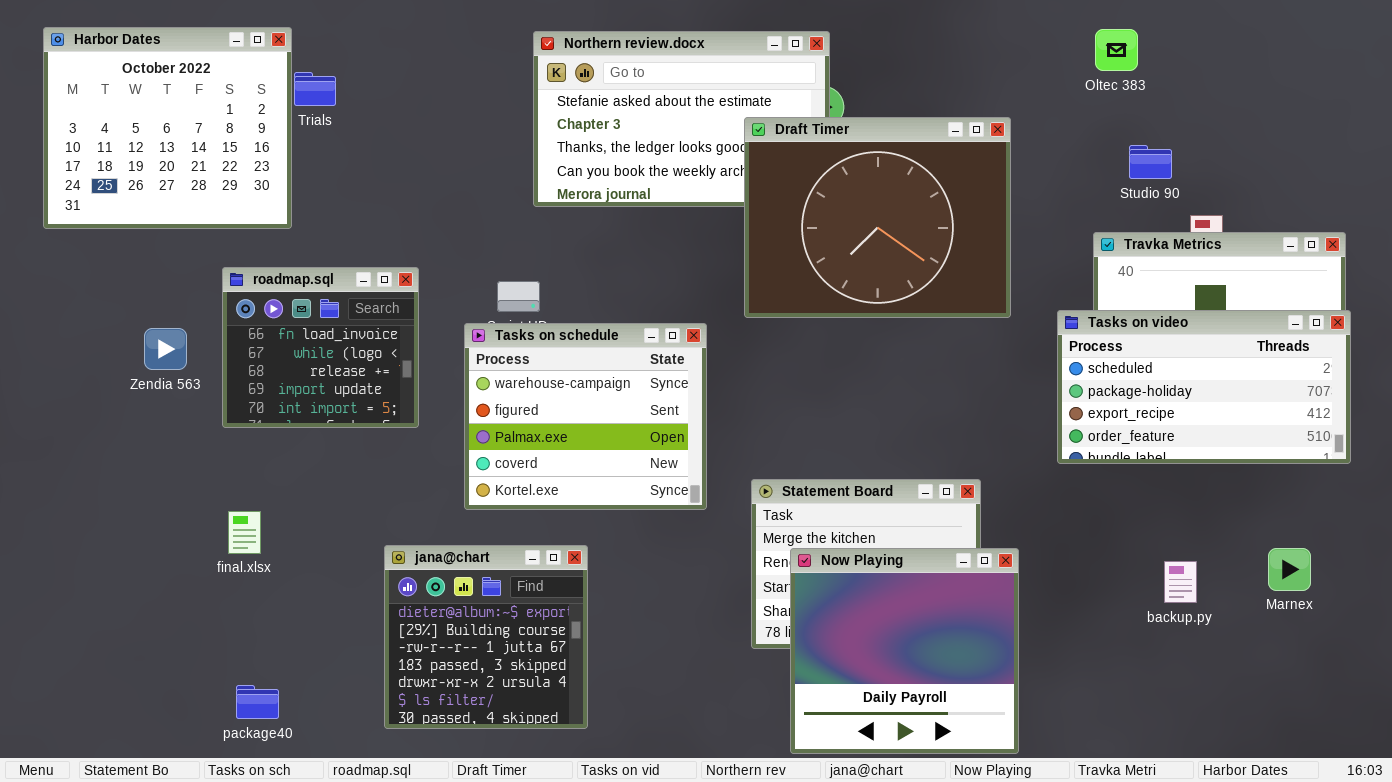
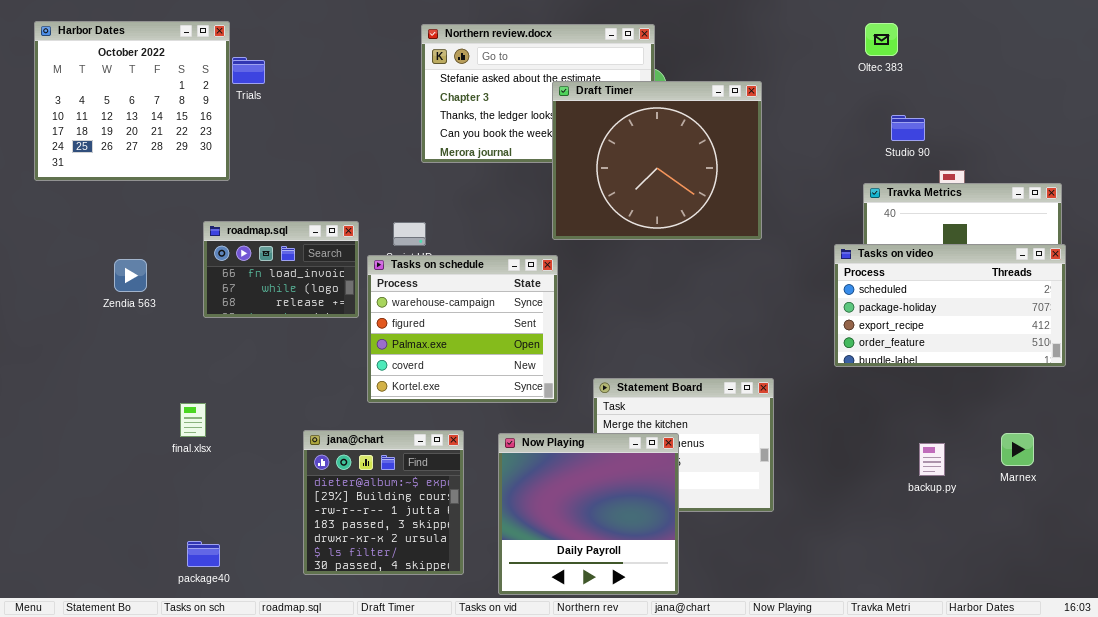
Draft Timer: [744,117,1011,318] -> [552,81,762,240], moved
roadmap.sql: [222,267,419,428] -> [203,221,359,318], moved, resized
Now Playing: [790,548,1019,754] -> [498,433,679,595], moved

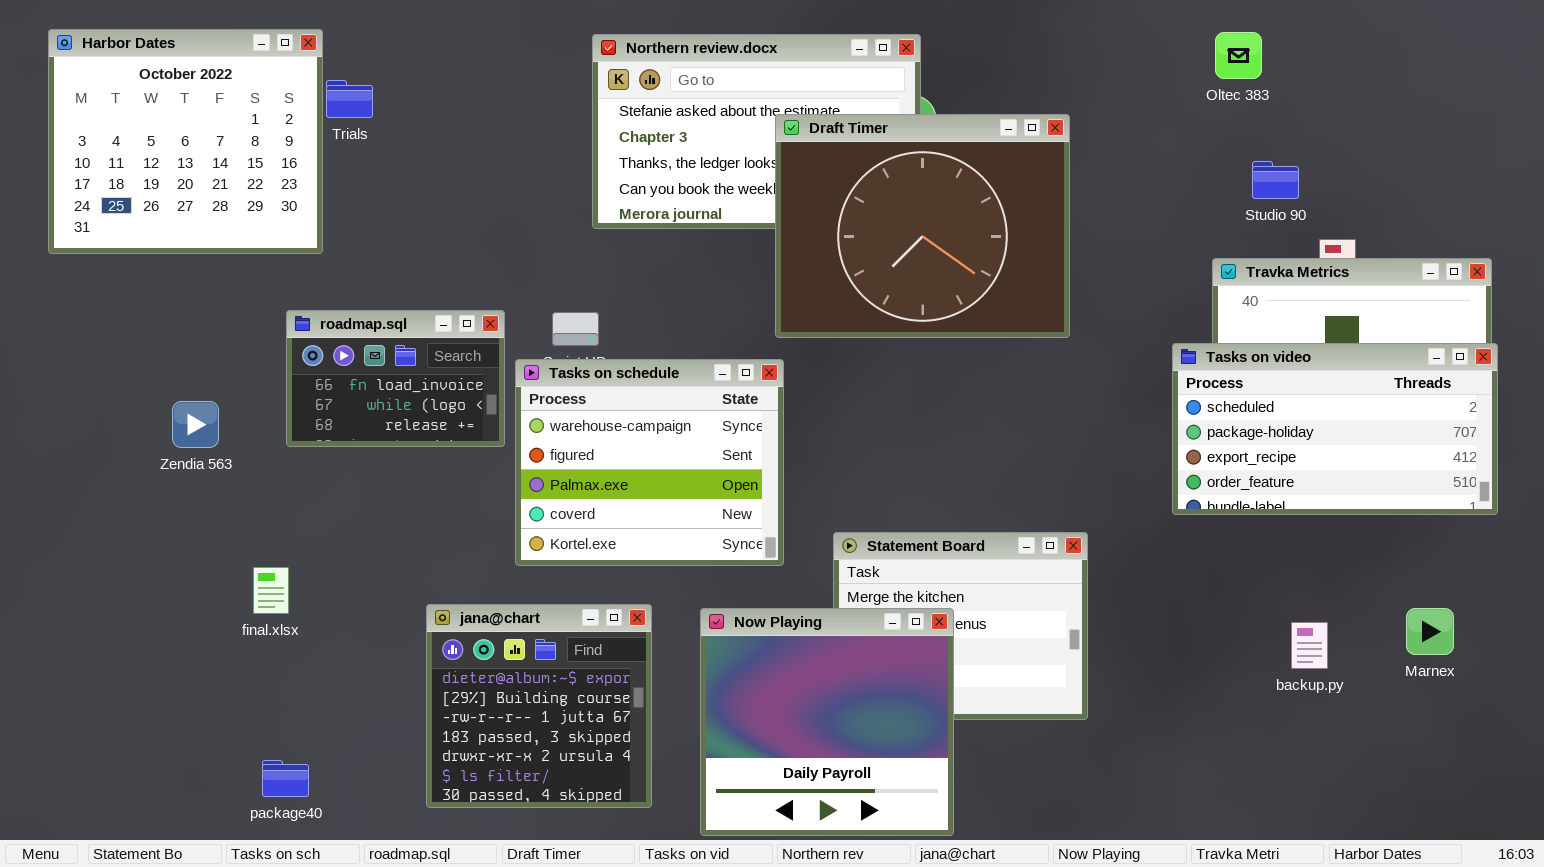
Zendia 563: [114,259,147,292] -> [172,401,219,448], moved

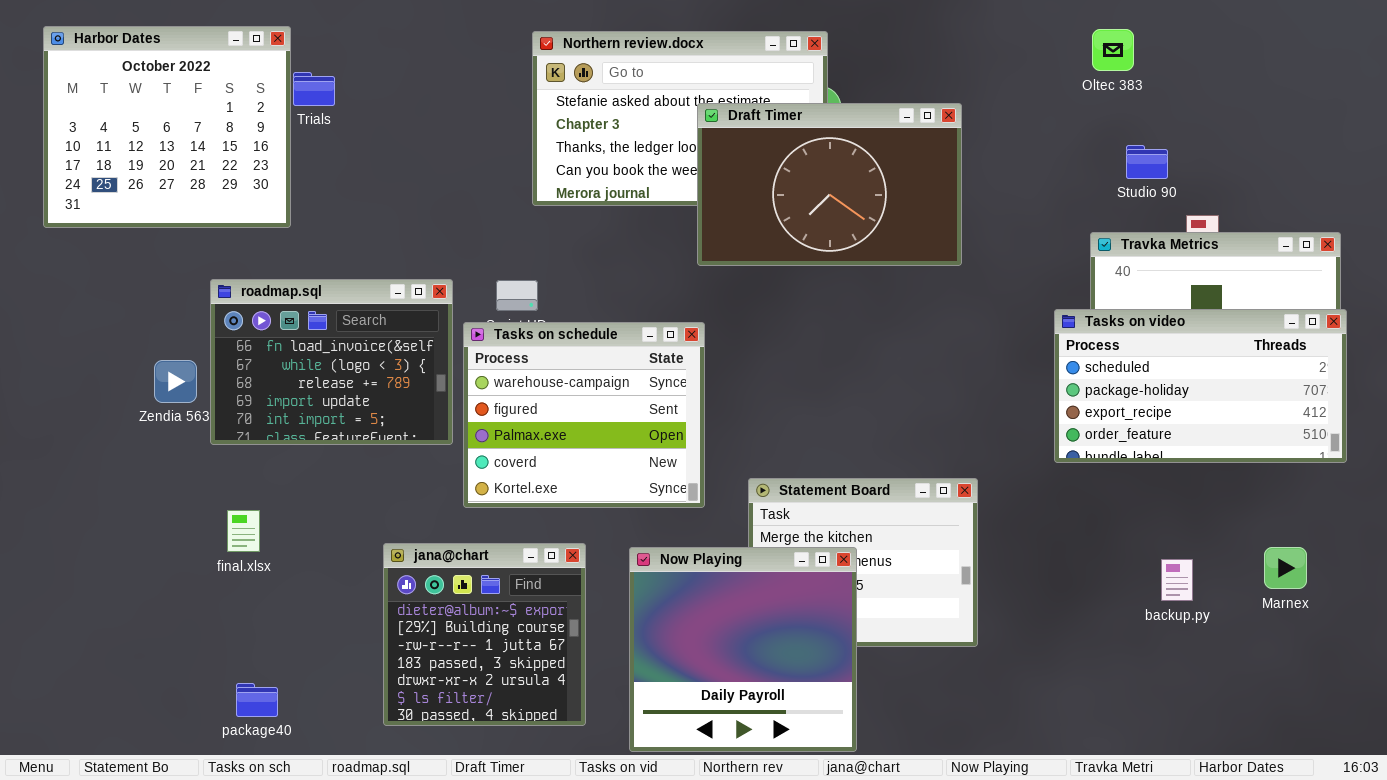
Draft Timer: [775,114,1070,338] -> [697,103,962,266], resized
roadmap.sql: [286,310,505,447] -> [210,279,453,445], resized

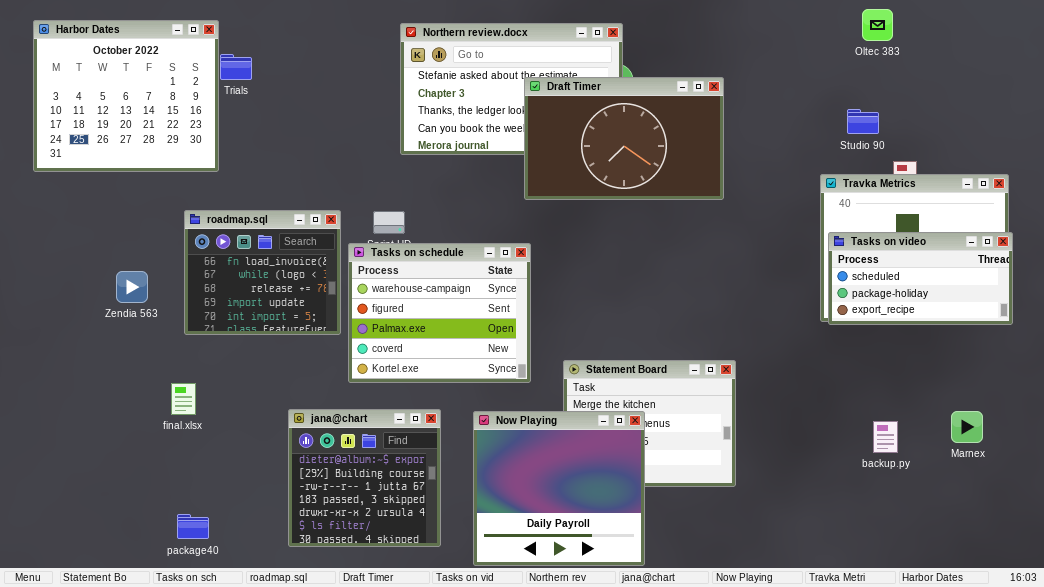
Oltec 383: [1092,29,1134,71] -> [862,9,893,41], moved
roadmap.sql: [210,279,453,445] -> [184,210,341,335], resized
Tasks on video: [1054,309,1347,463] -> [828,232,1013,325], resized

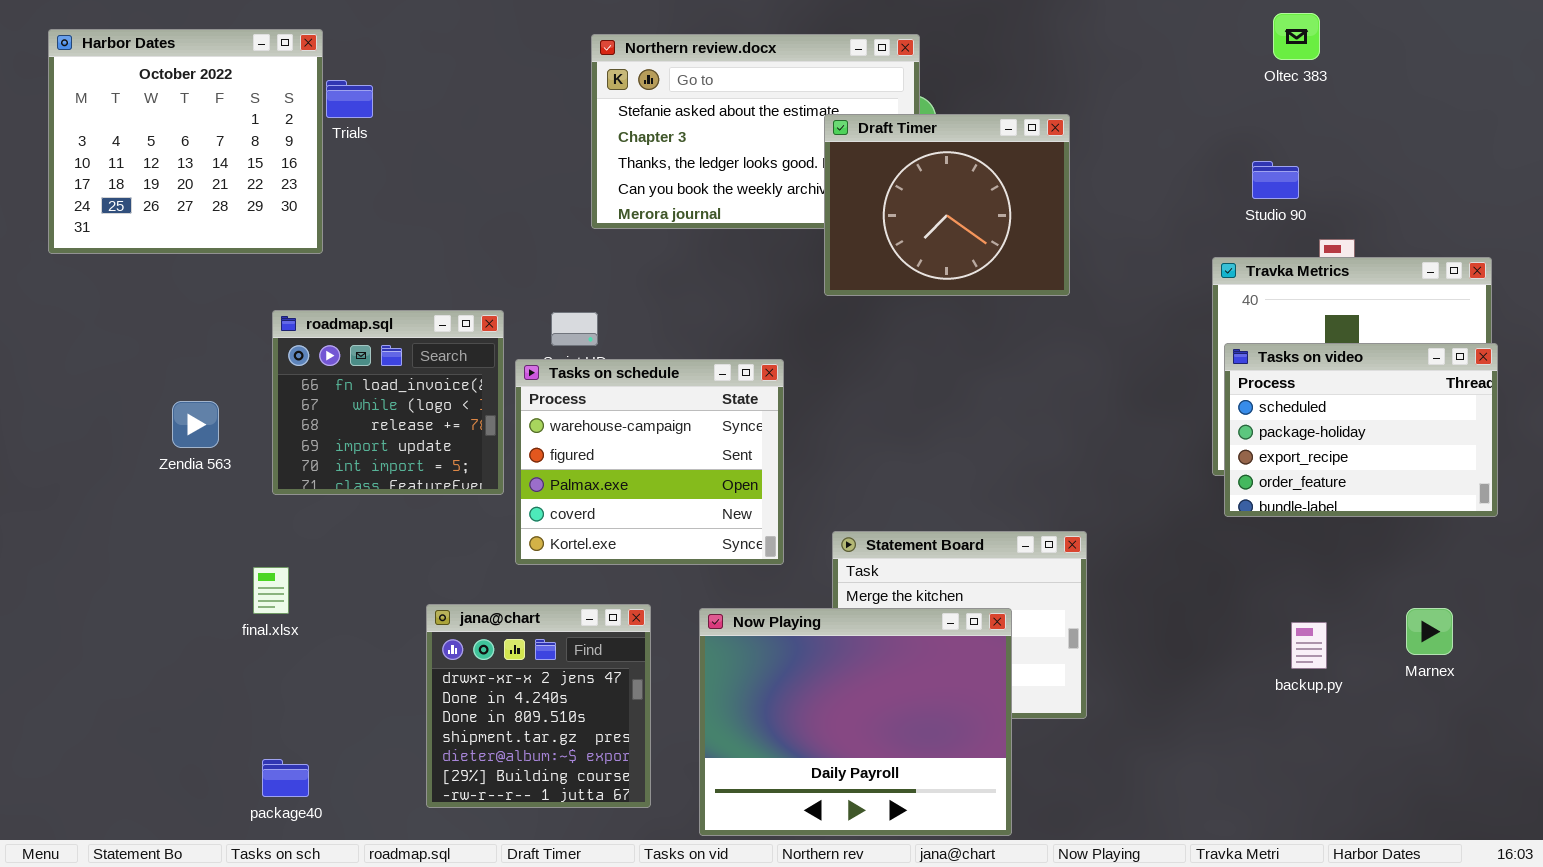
Draft Timer: [524,77,724,200] -> [824,114,1070,296], resized
Tasks on video: [828,232,1013,325] -> [1224,343,1498,517], resized
jana@chart: [288,409,441,547] -> [426,604,651,808], scrolled up 4 rows
Now Playing: [473,411,645,566] -> [699,608,1012,836], resized

